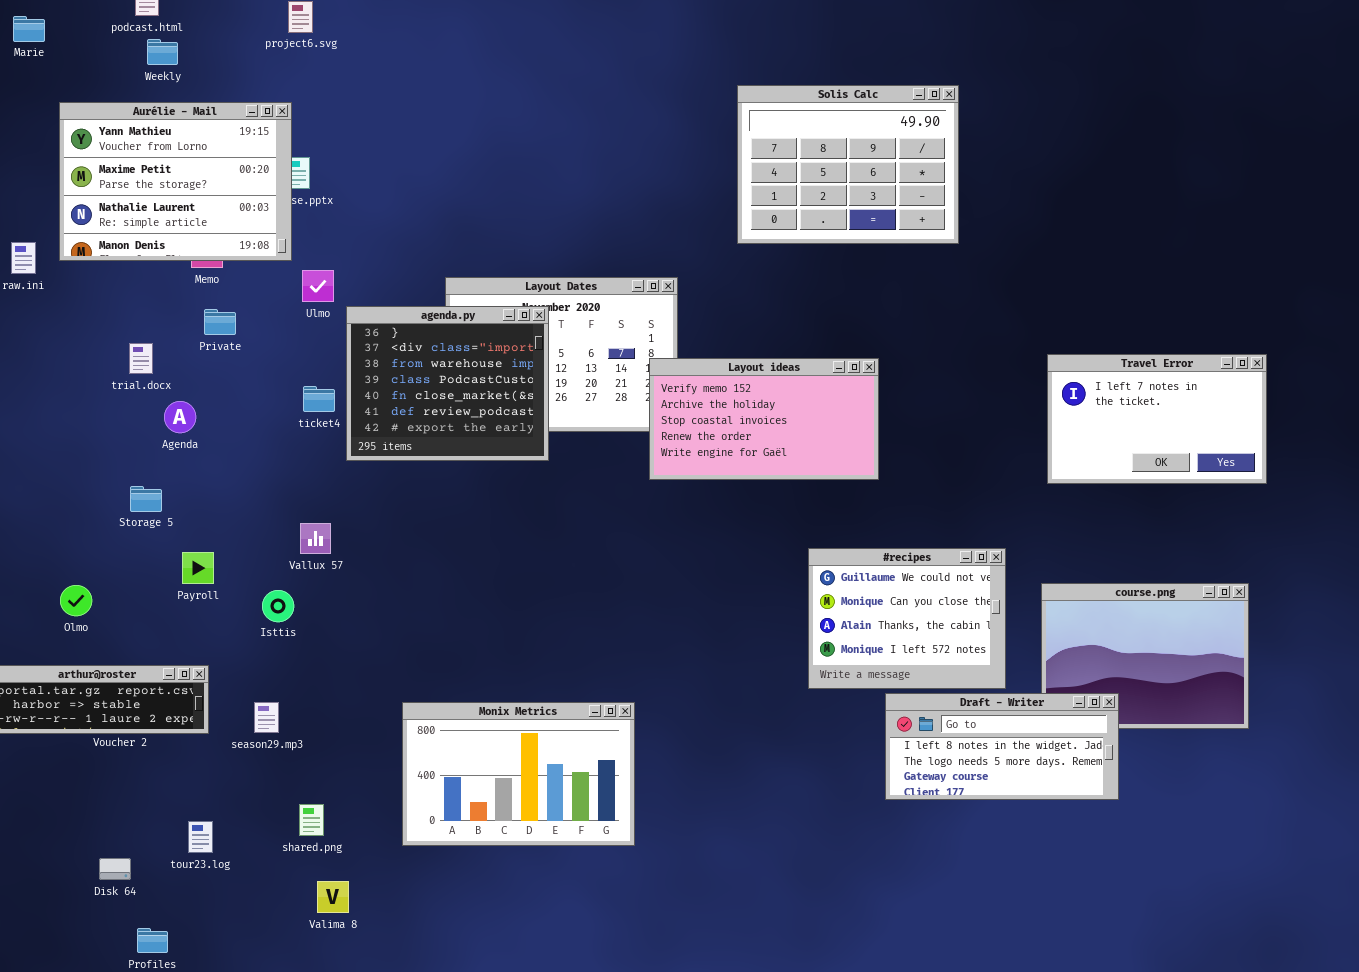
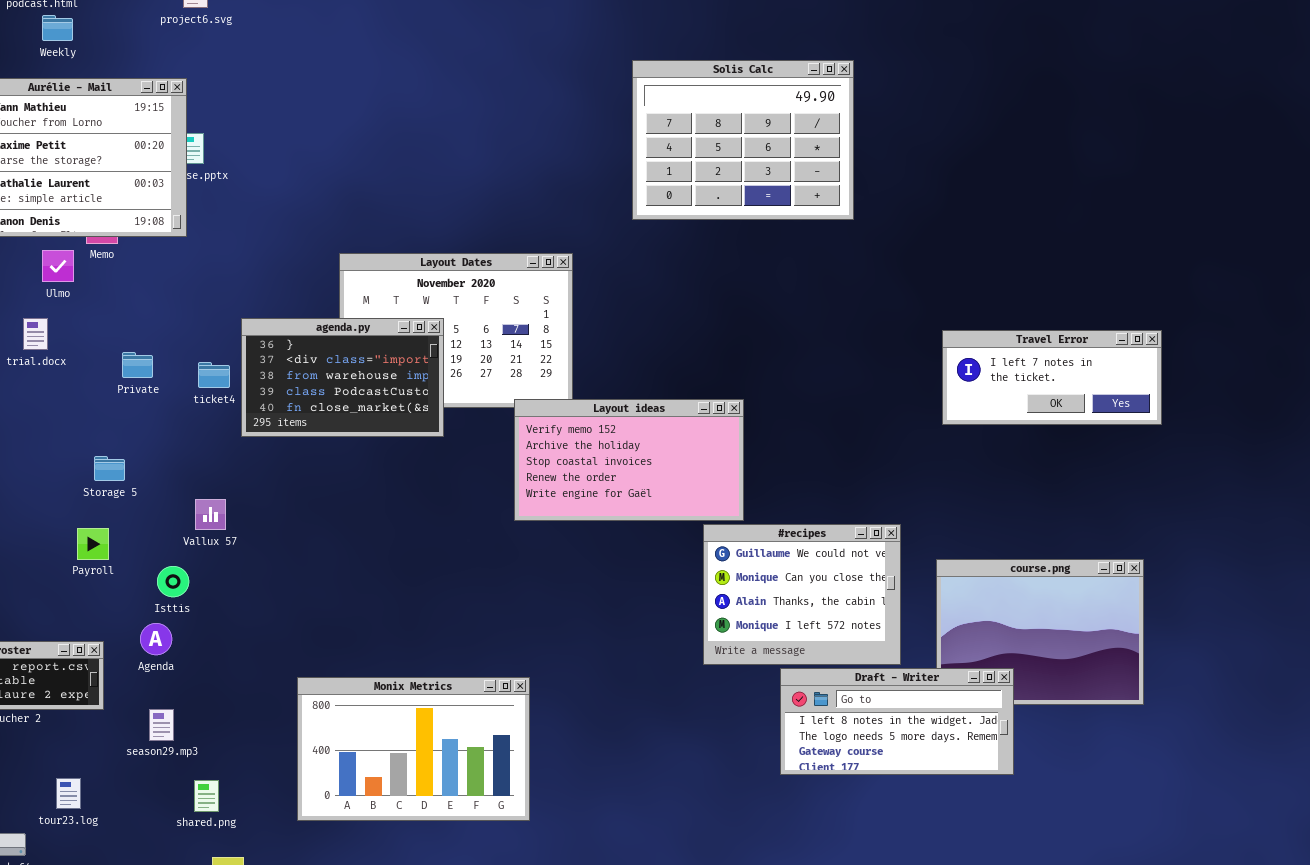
Ulmo: [302,270,334,302] -> [42,250,74,282], moved
agenda.py: [346,306,549,461] -> [241,318,444,437], resized
Private: [204,309,236,335] -> [122,352,153,378], moved
Travel Error: [1047,354,1267,484] -> [942,330,1162,425], resized
Layout ideas: [649,358,879,480] -> [514,399,744,521], moved
Agenda: [164,401,196,433] -> [140,623,172,655], moved
Storage 5: [130,486,162,512] -> [94,456,125,481], moved
season29.mp3: [254,702,279,733] -> [149,709,174,741], moved
tour23.log: [188,821,213,853] -> [56,778,81,809], moved

